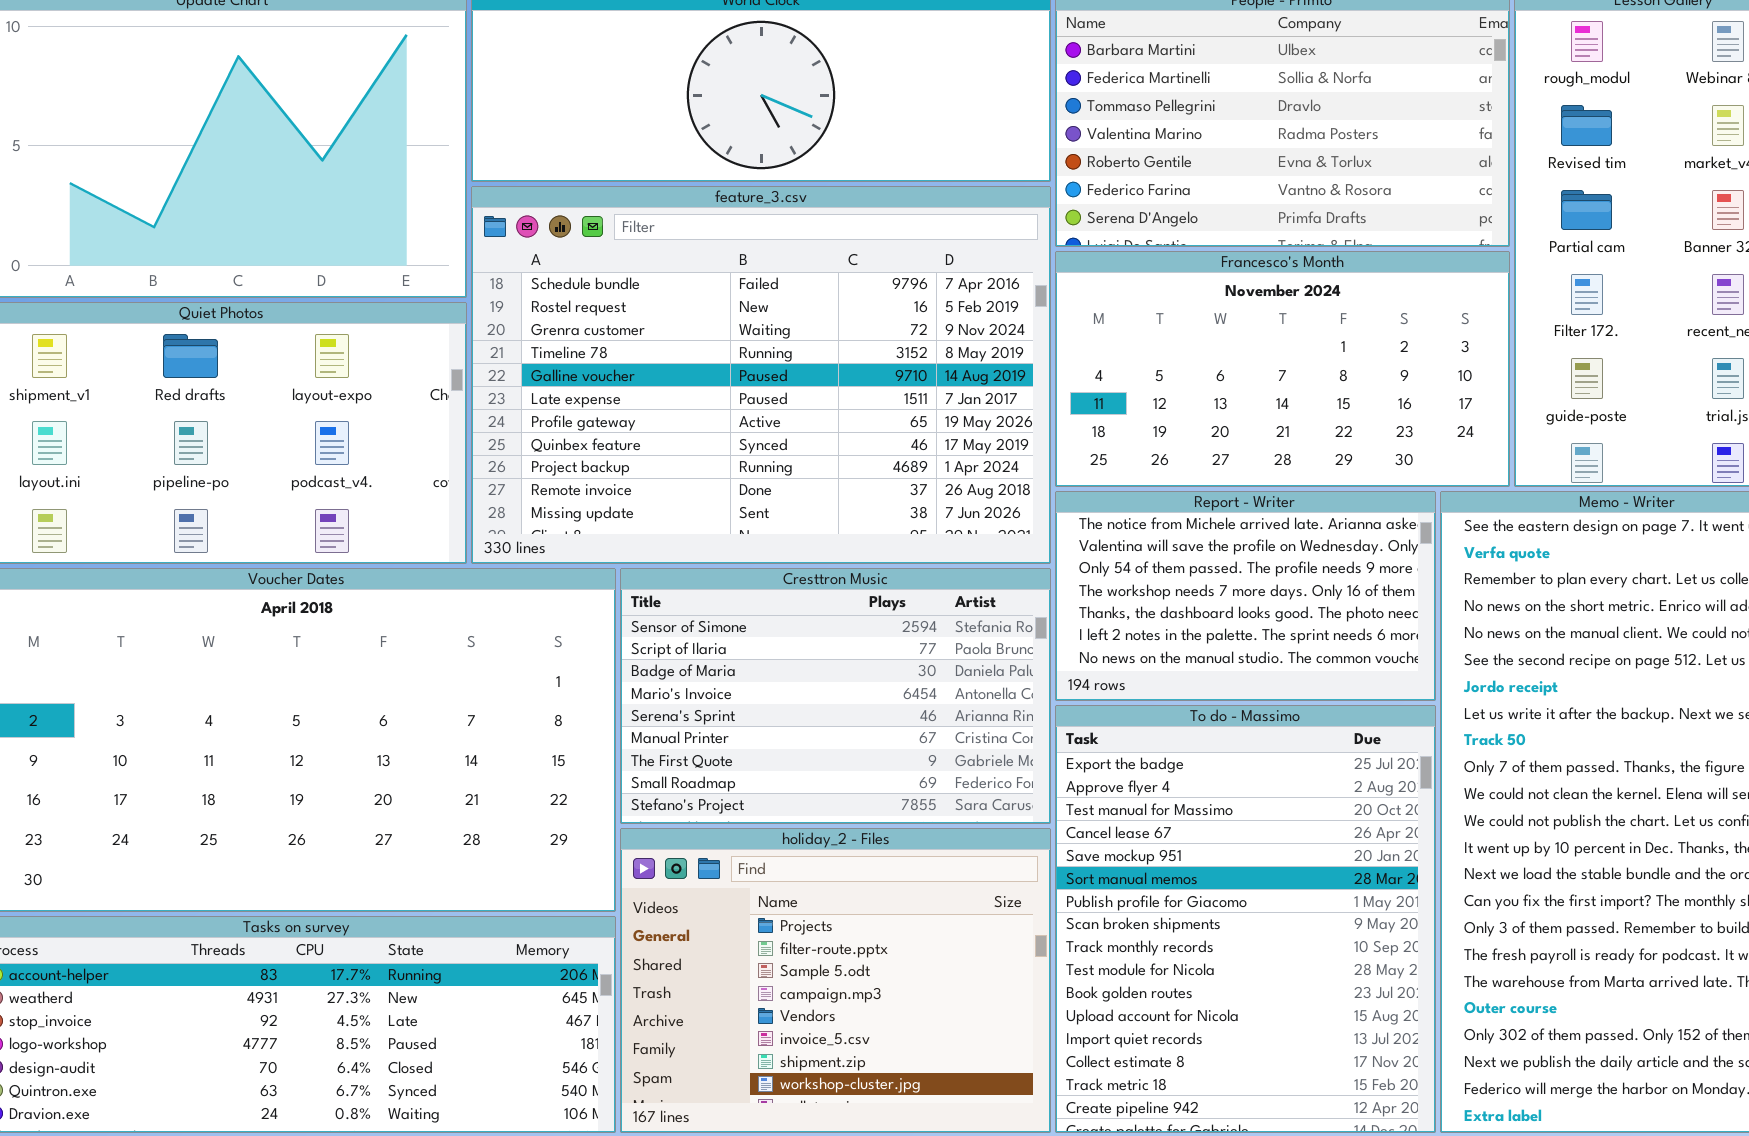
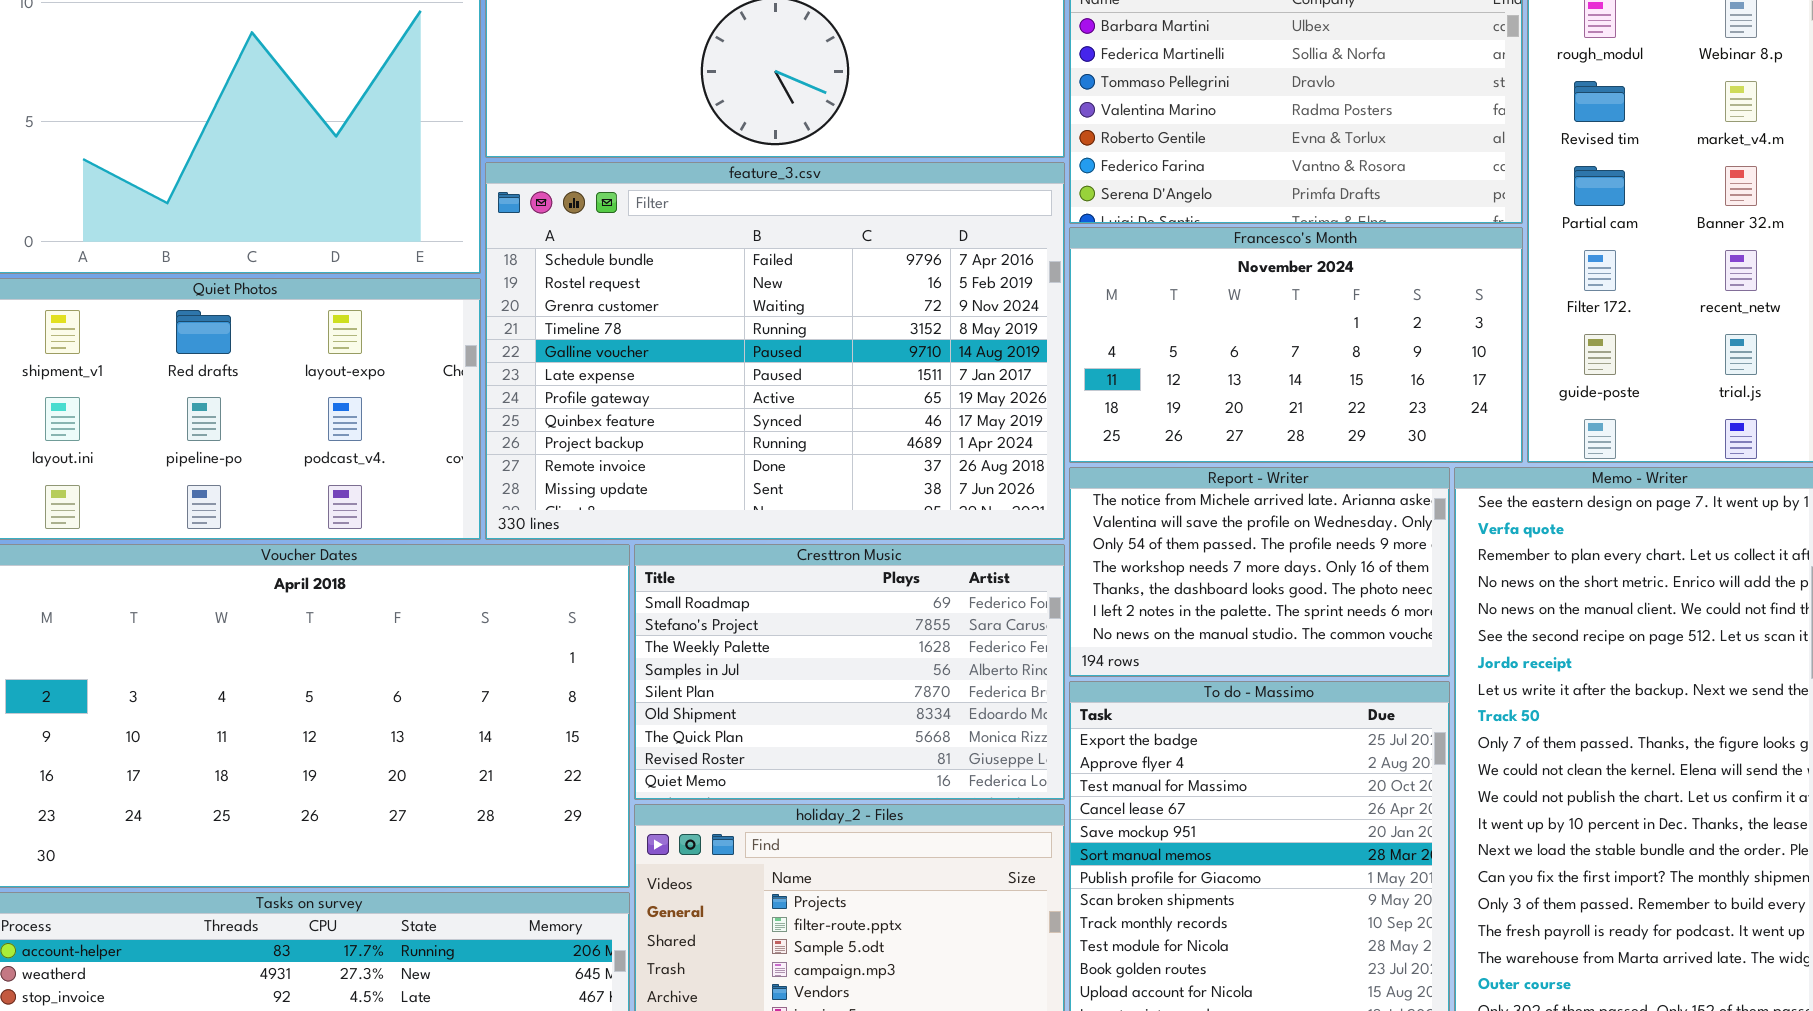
Cresttron Music: [620,568,1051,824] -> [634,544,1065,800], scrolled down 7 rows

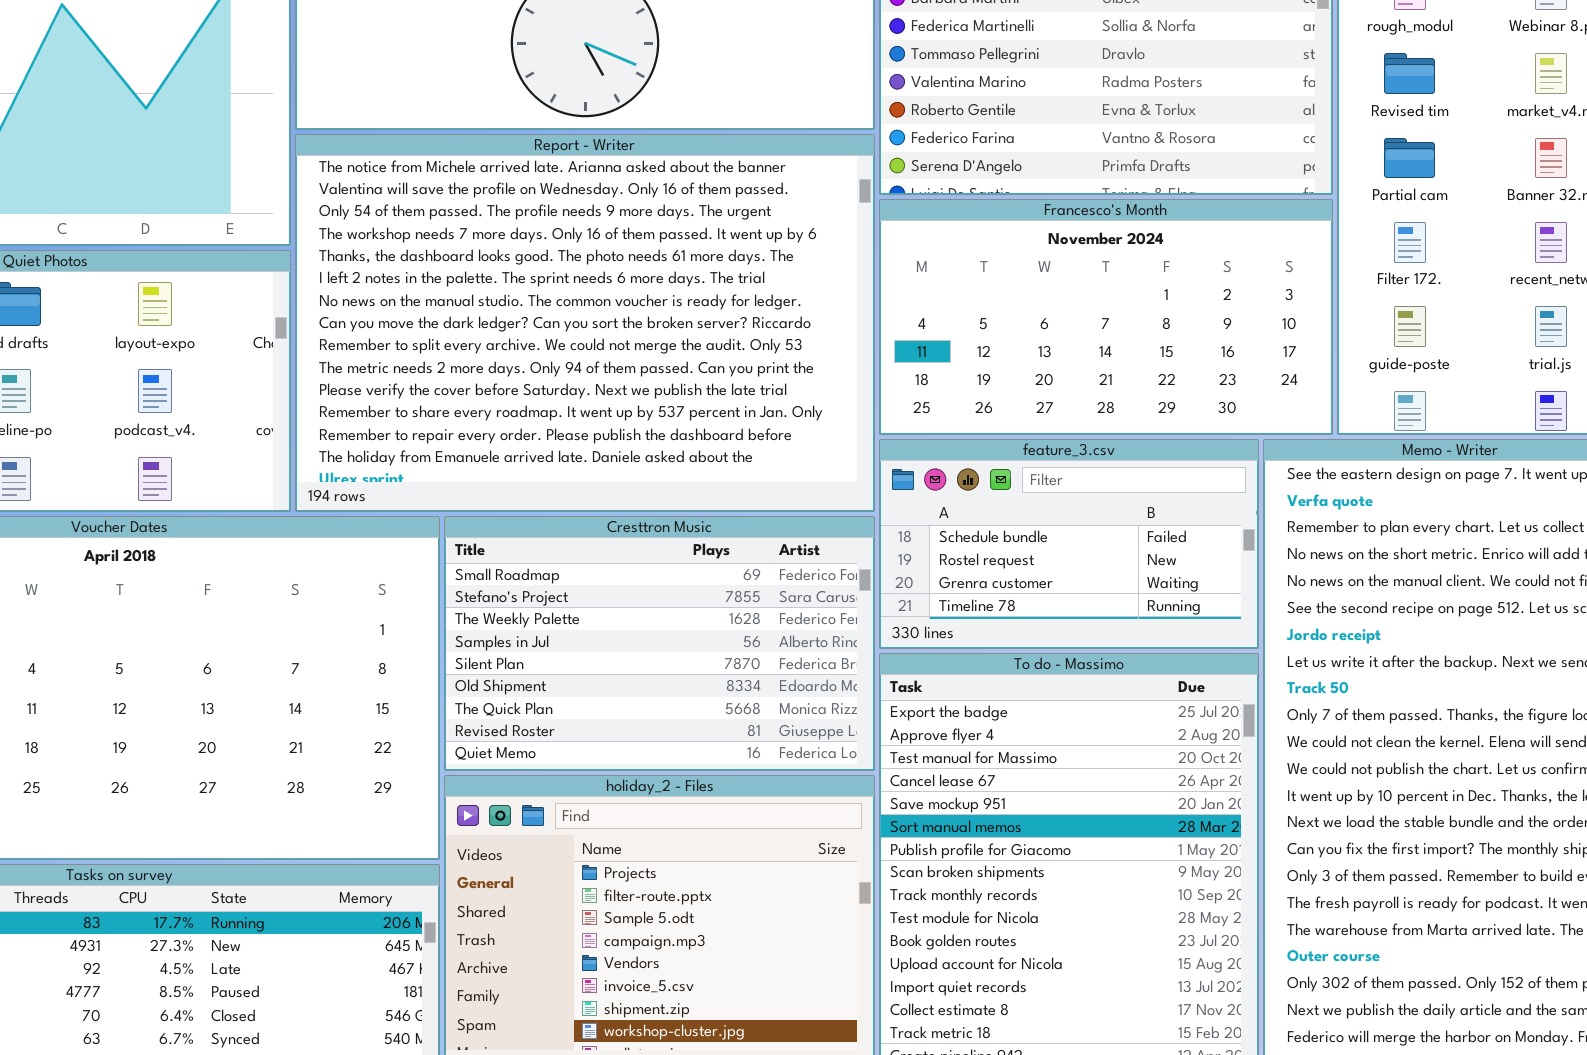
feature_3.csv: [485,162,1065,540] -> [879,439,1259,649], moved, resized
Report - Writer: [1069,467,1450,677] -> [295,134,875,512], moved, resized

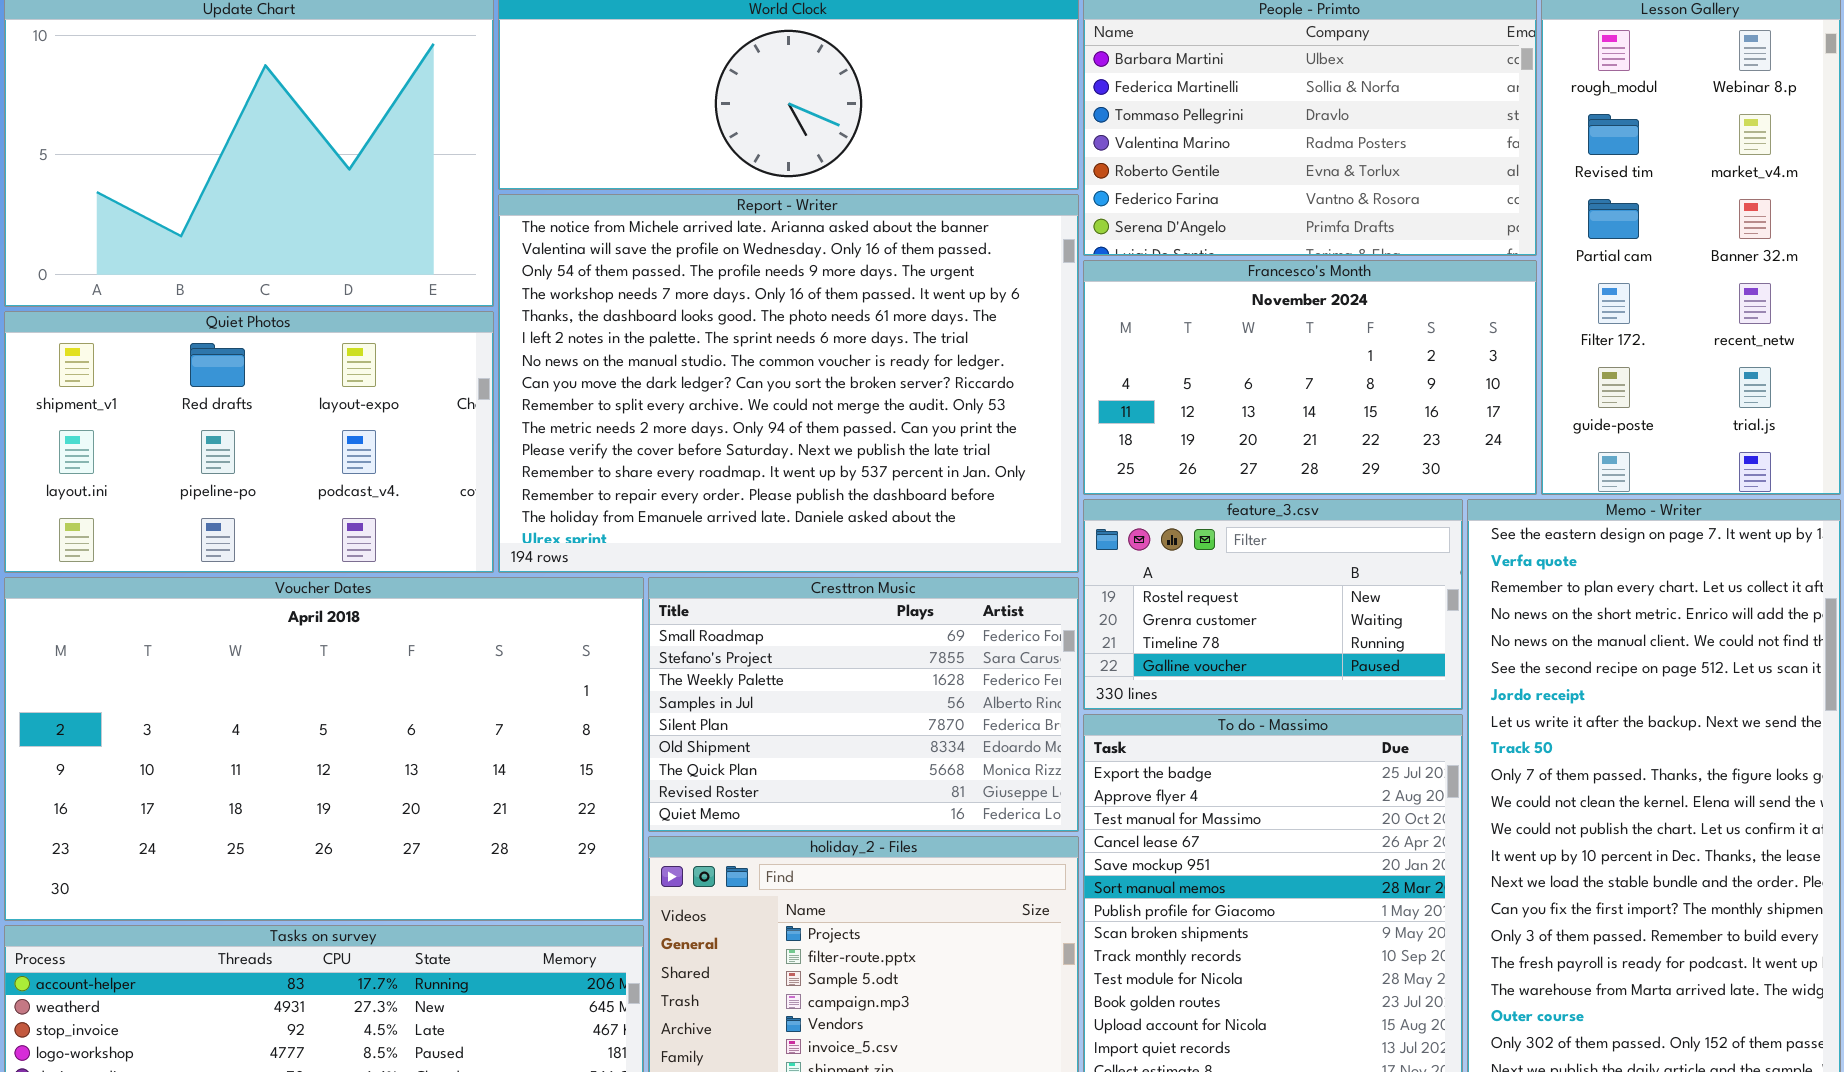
feature_3.csv: [879,439,1259,649] -> [1083,499,1463,710], scrolled down 1 row

